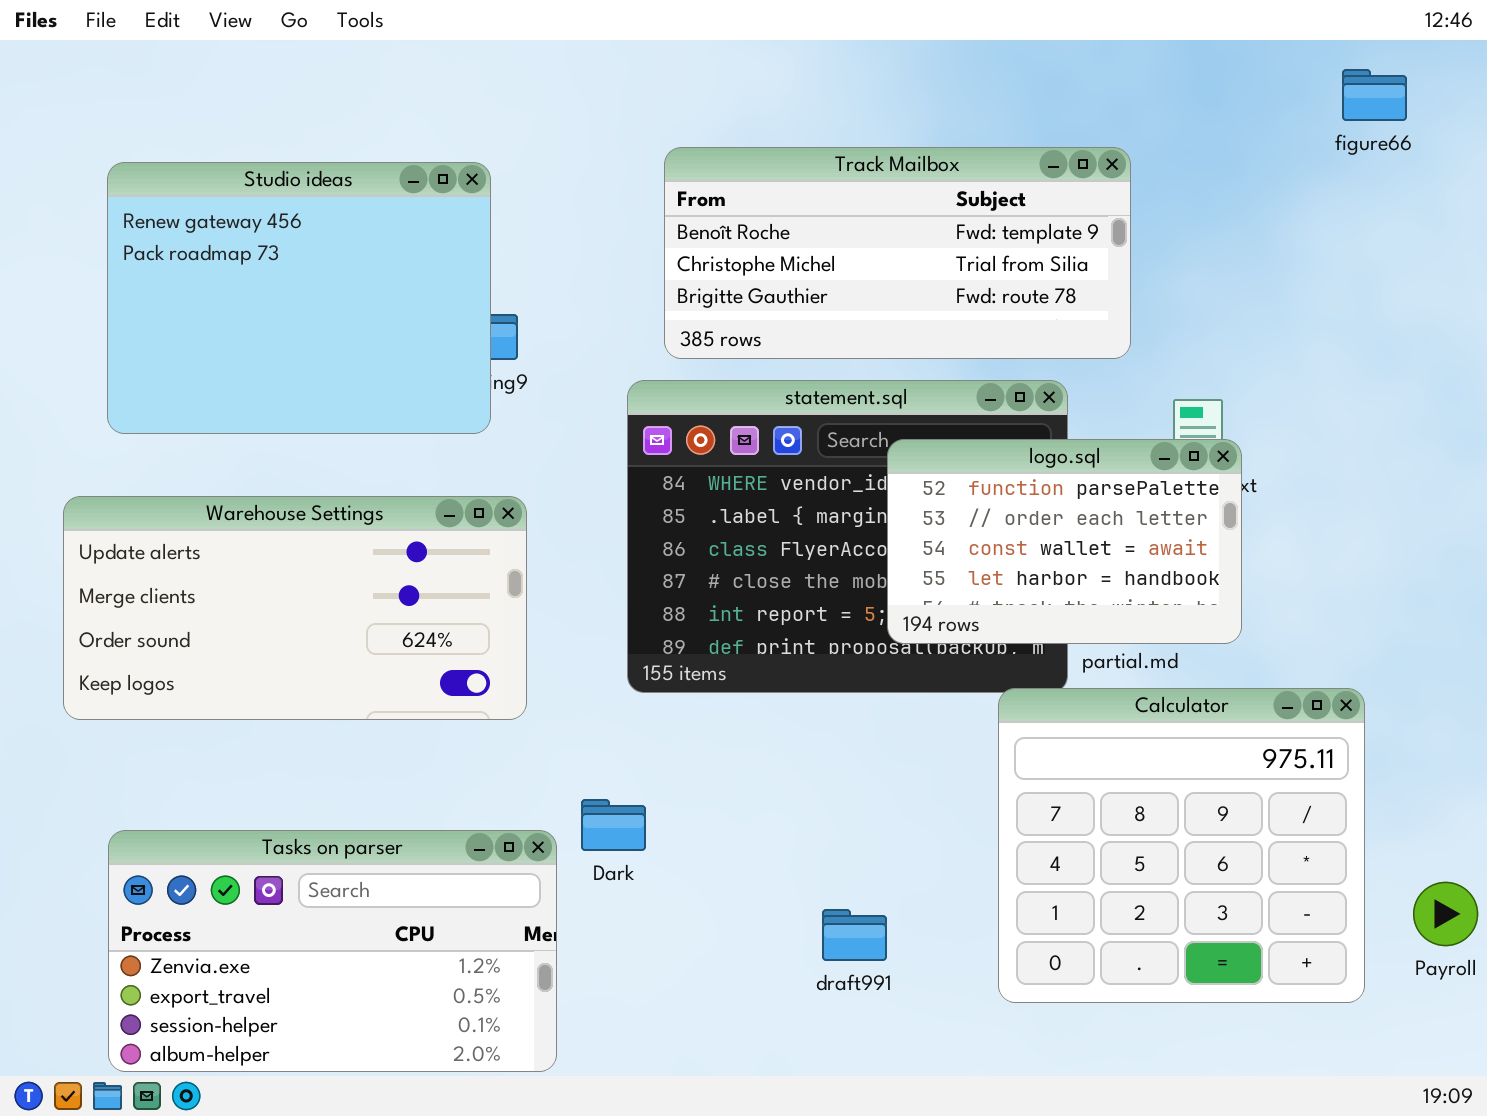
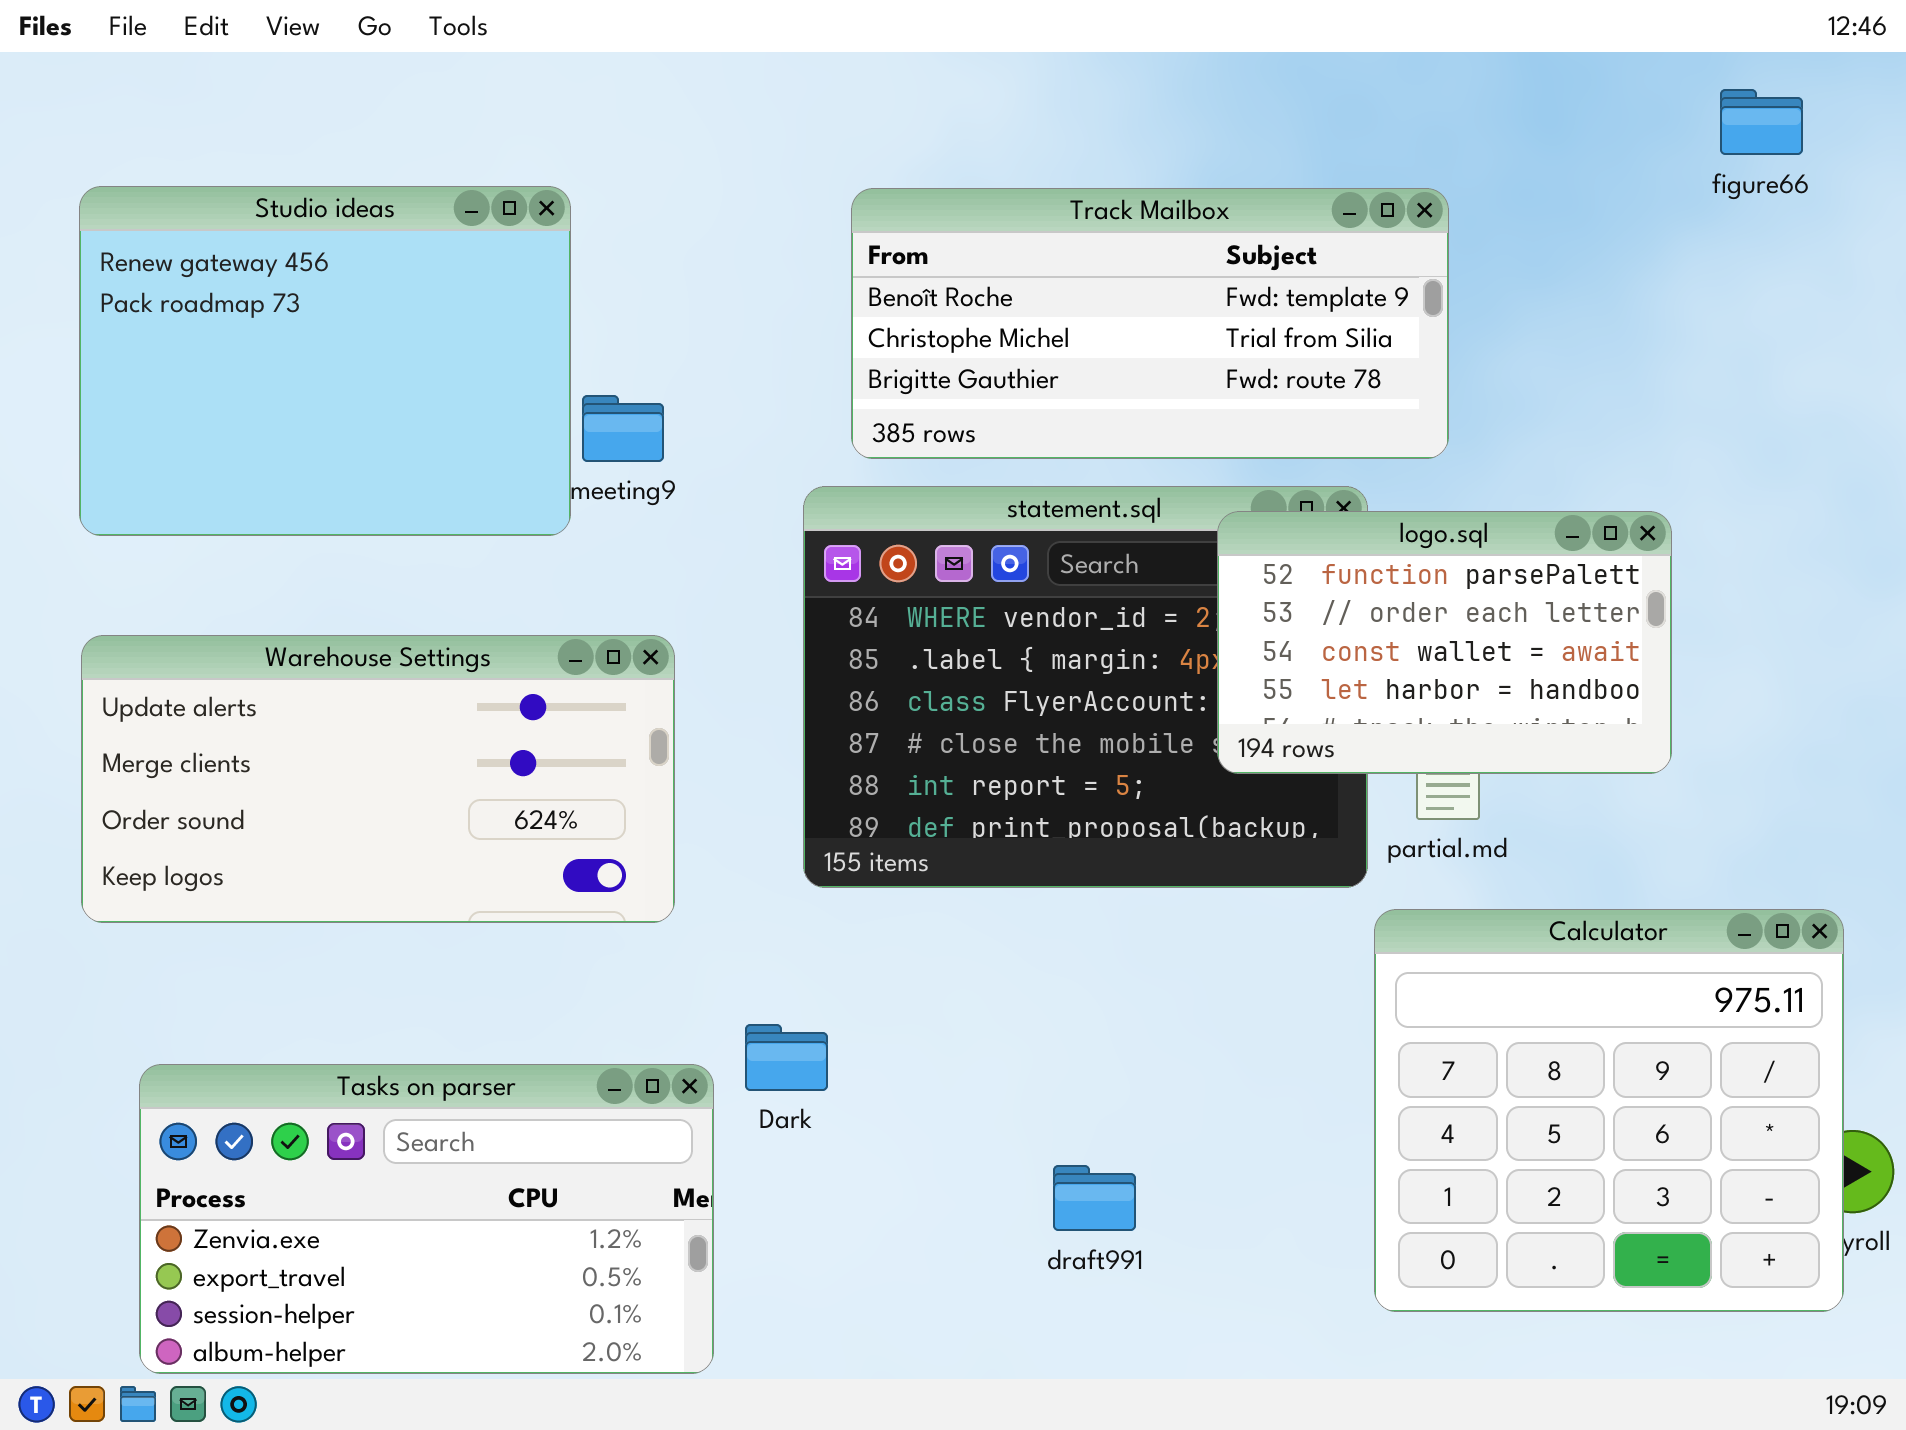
Studio ideas: [107,162,491,434] -> [79,186,571,536], moved
logo.sql: [887,439,1242,644] -> [1217,511,1672,774], moved
Calculator: [998,688,1365,1003] -> [1374,909,1844,1312], moved

